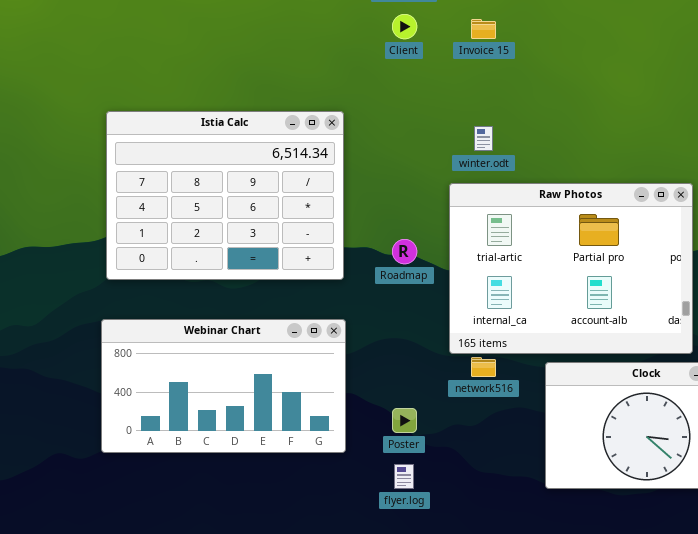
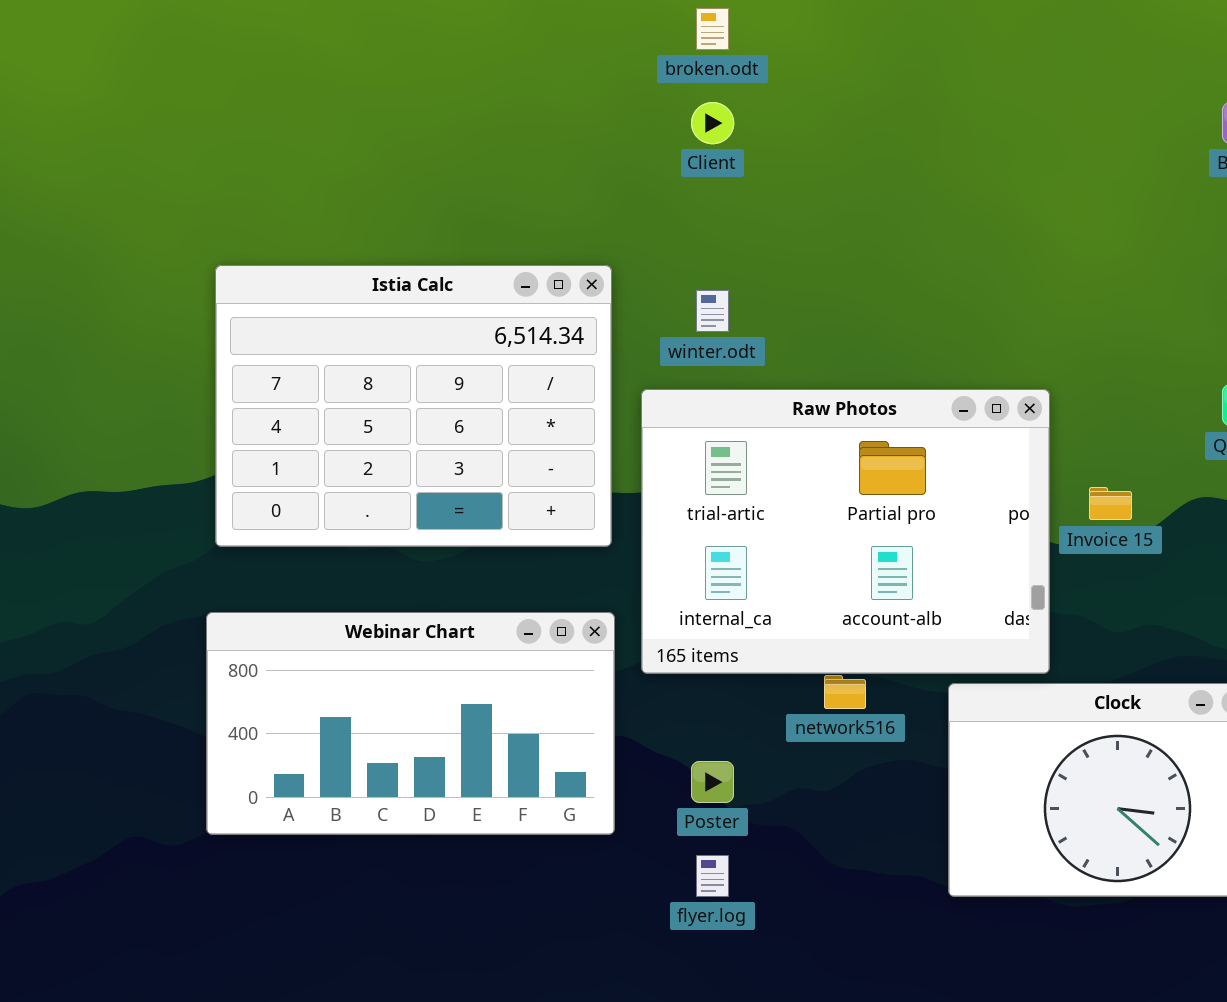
Invoice 15: [471,19,496,39] -> [1089,487,1132,520], moved
winter.odt: [474,126,493,151] -> [696,290,729,332], moved
Raw Photos: [449,183,693,354] -> [641,389,1050,674], moved

